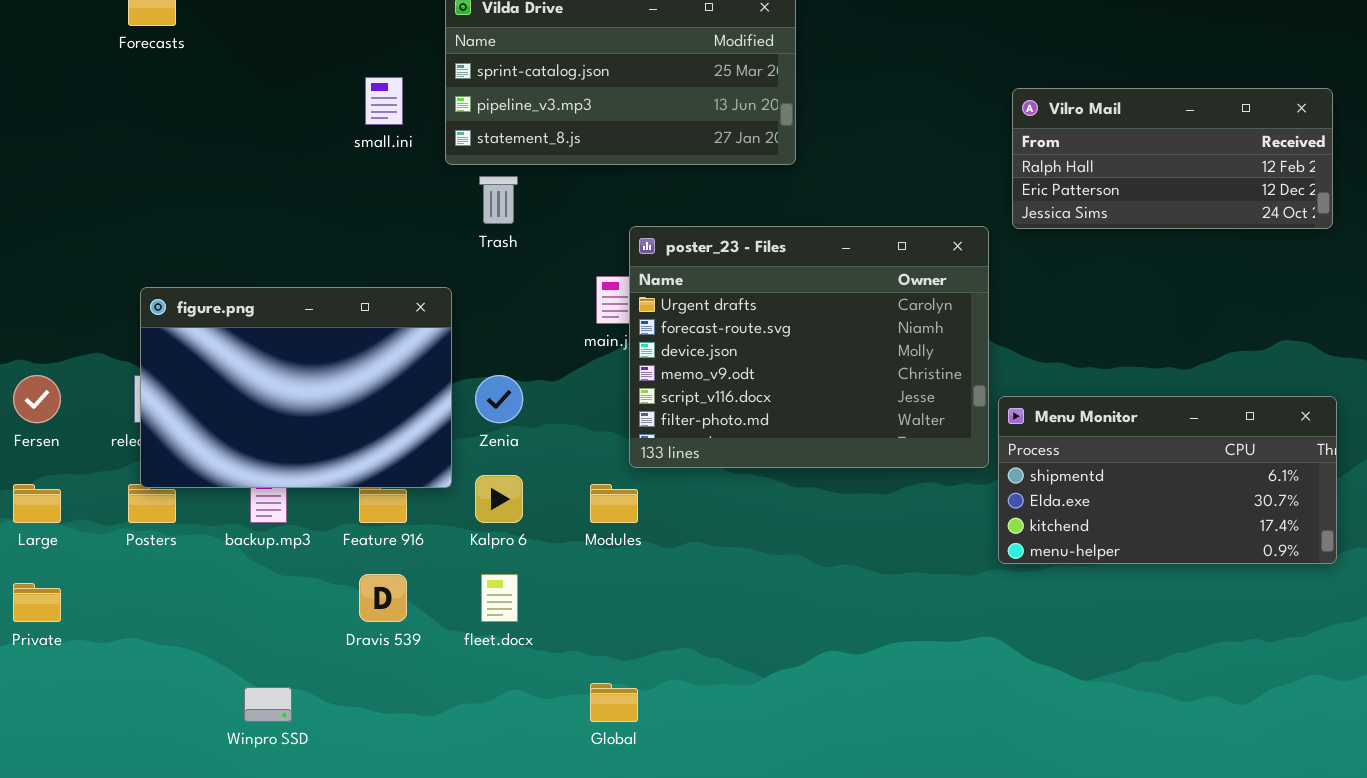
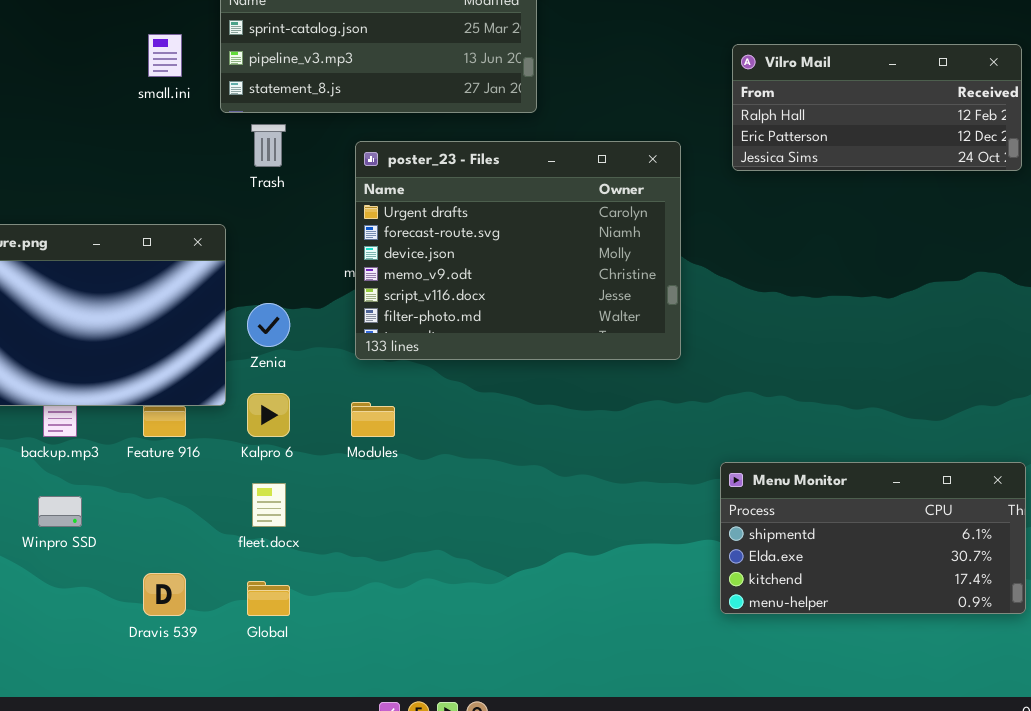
poster_23 - Files: [629,226,989,468] -> [355,141,681,360], moved
Menu Monitor: [998,396,1337,564] -> [720,462,1026,614], moved
Dravis 539: [359,574,407,622] -> [143,573,186,616], moved
Global: [590,683,638,722] -> [247,581,290,616], moved
Winpro SSD: [244,687,292,722] -> [38,496,82,527], moved

